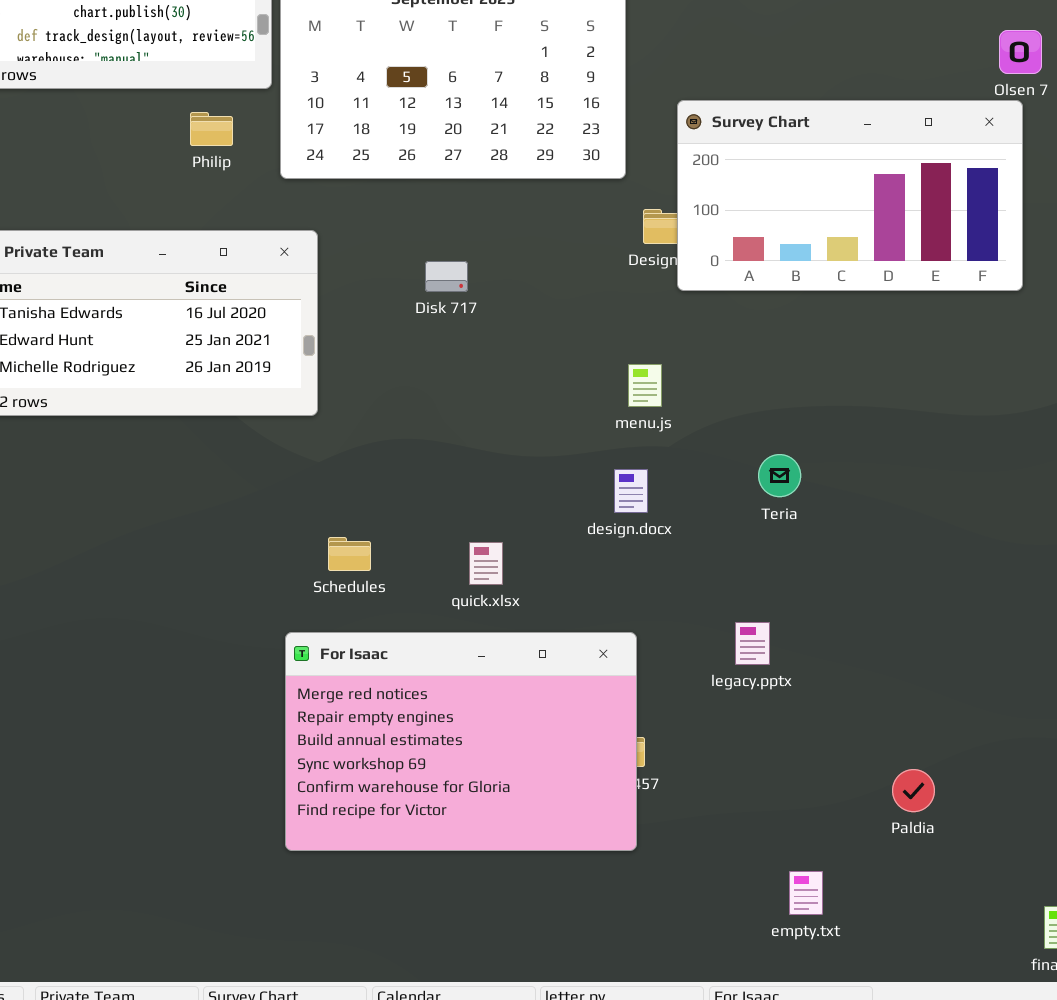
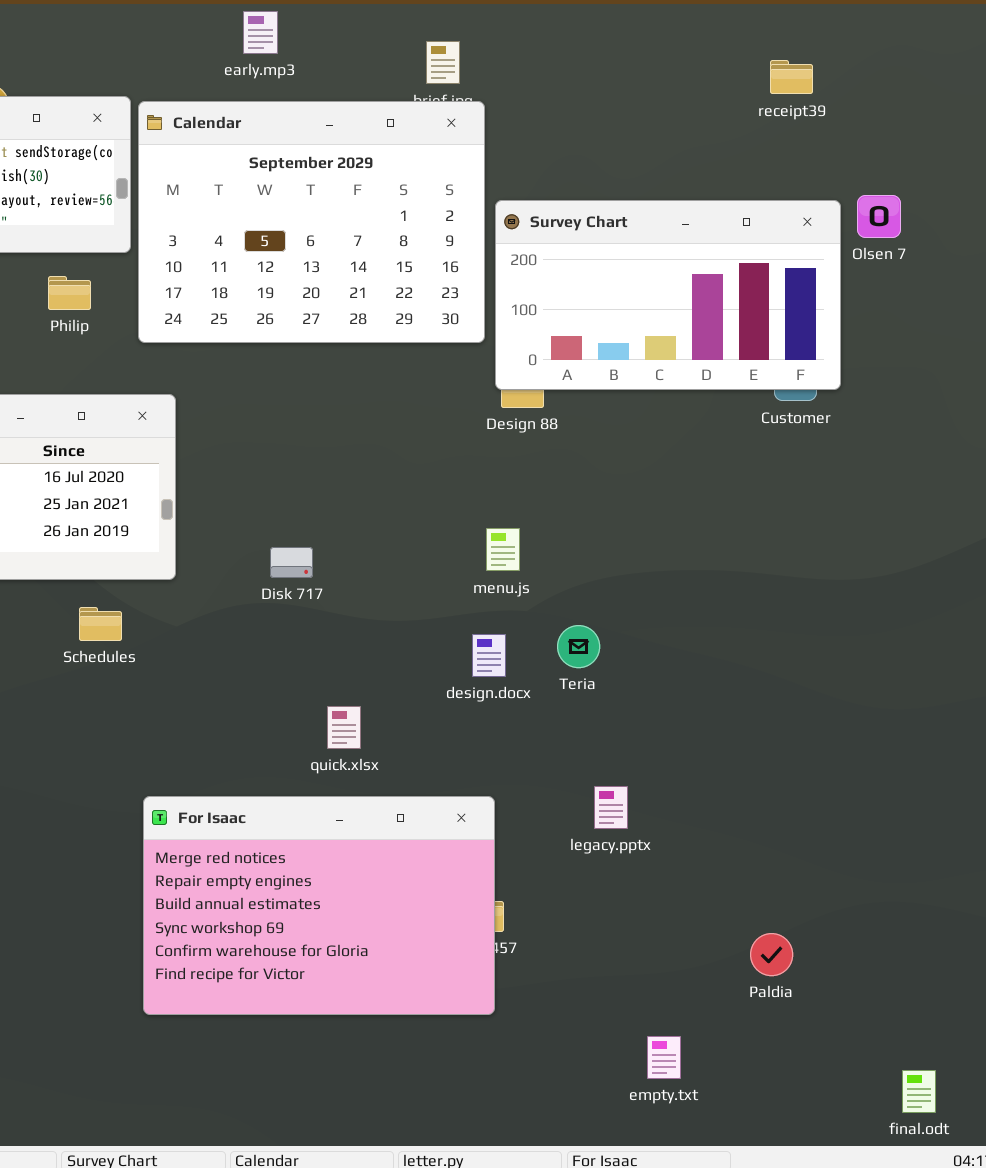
Survey Chart: [677,100,1023,291] -> [495,200,841,390], moved
Disk 717: [425,261,468,292] -> [270,547,313,578], moved
Teria: [758,454,801,497] -> [557,625,600,668], moved
Schedules: [328,537,371,571] -> [79,607,122,641], moved

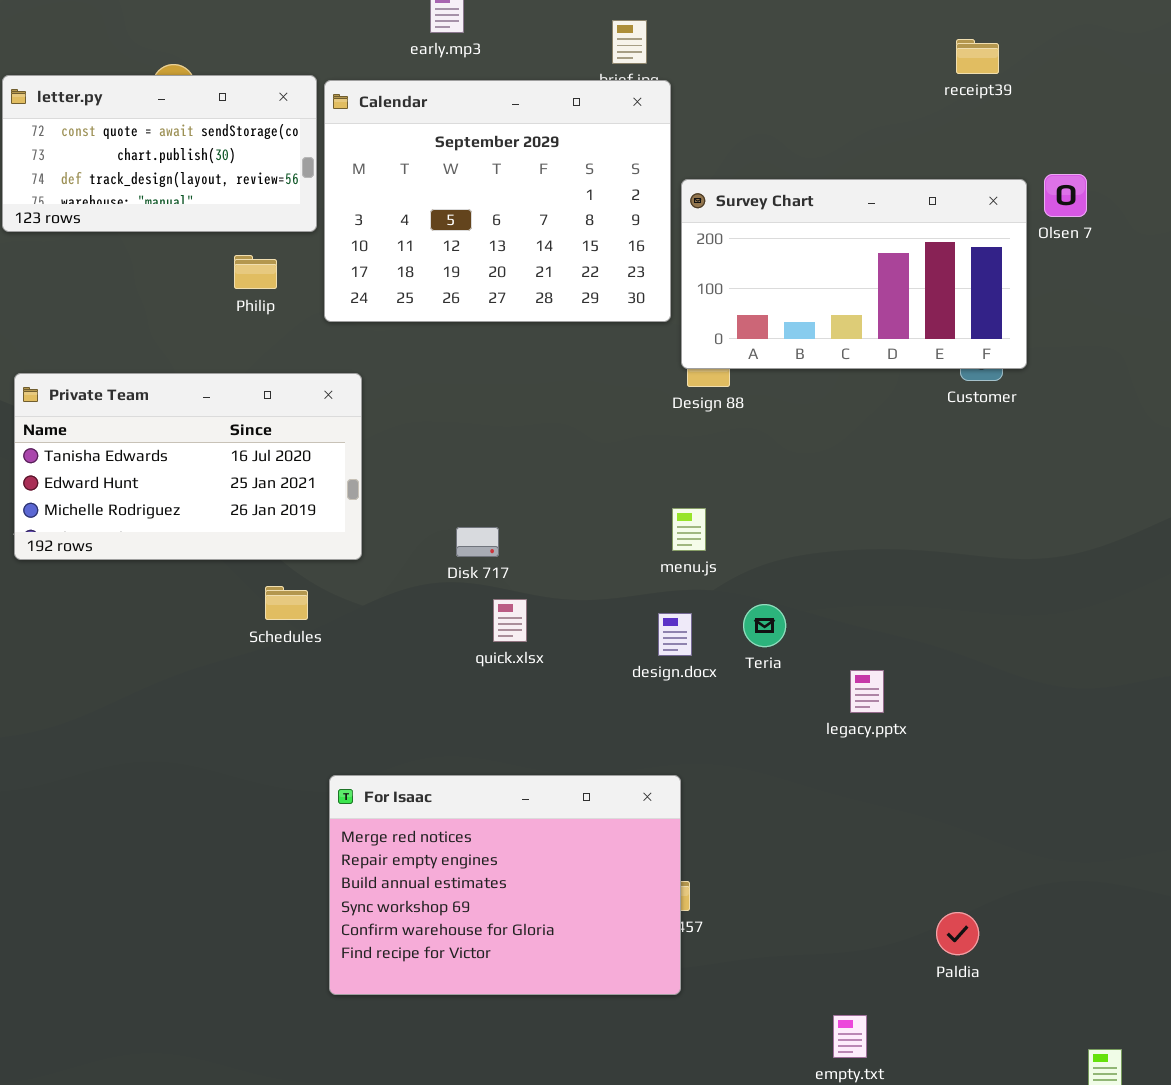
quick.xlsx: [327,706,361,749] -> [493,599,527,642], moved
legacy.pptx: [594,786,628,829] -> [850,670,884,713], moved

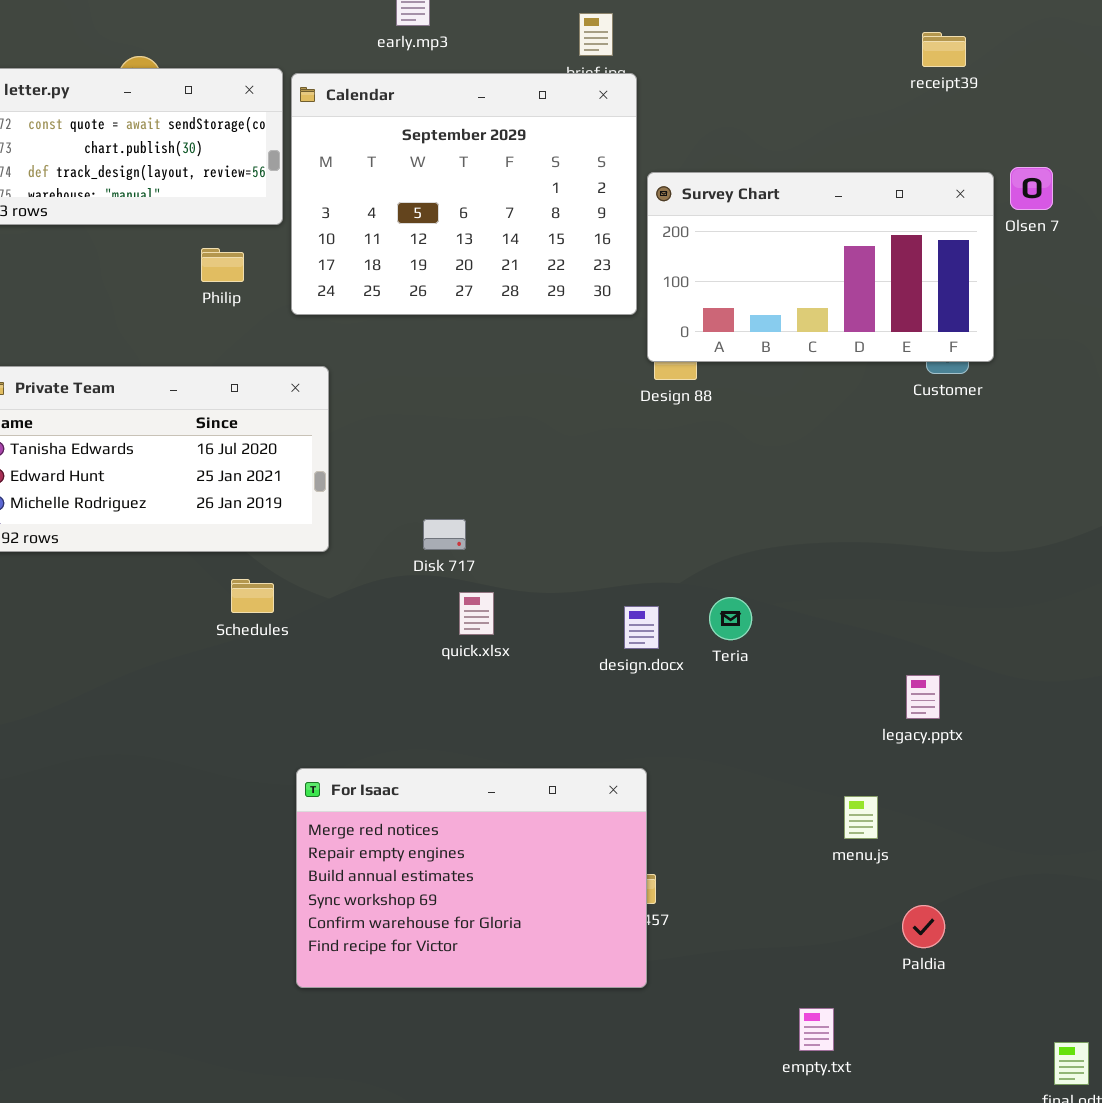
menu.js: [672,508,706,551] -> [844,796,878,839], moved
legacy.pptx: [850,670,884,713] -> [906,675,940,719], moved

